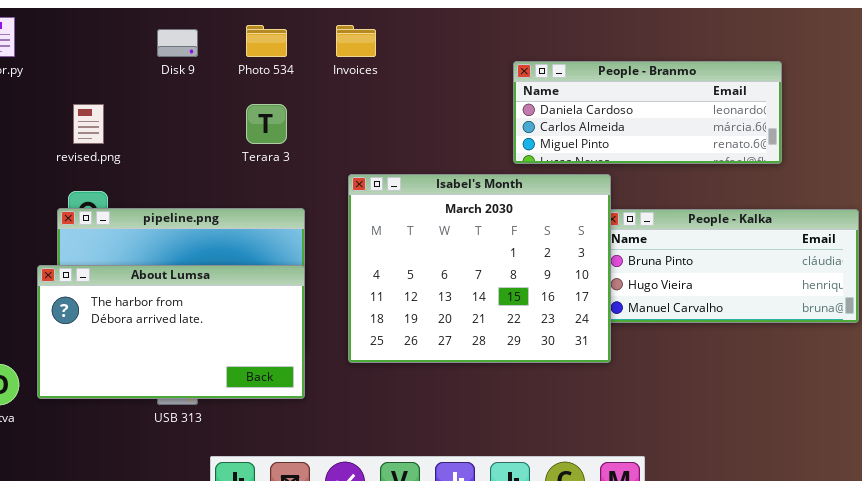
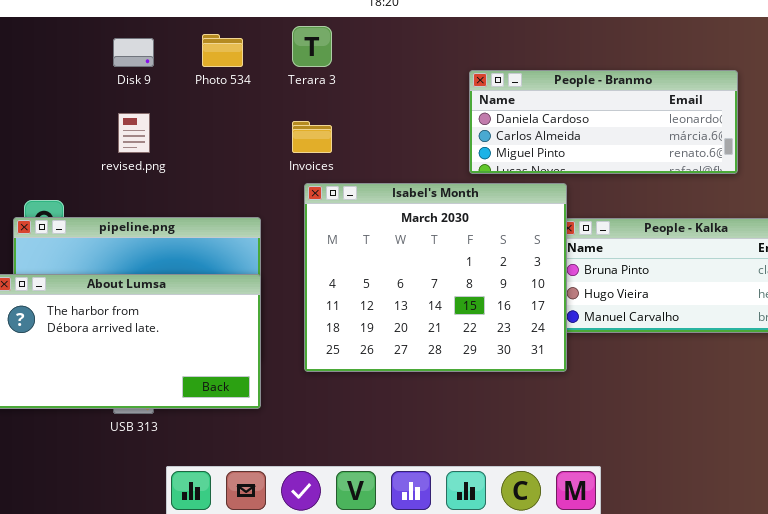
Invoices: [336,25,376,57] -> [292,121,332,153], moved
revised.png: [73,104,104,144] -> [118,113,150,153], moved
Terara 3: [246,104,287,144] -> [292,26,332,67], moved

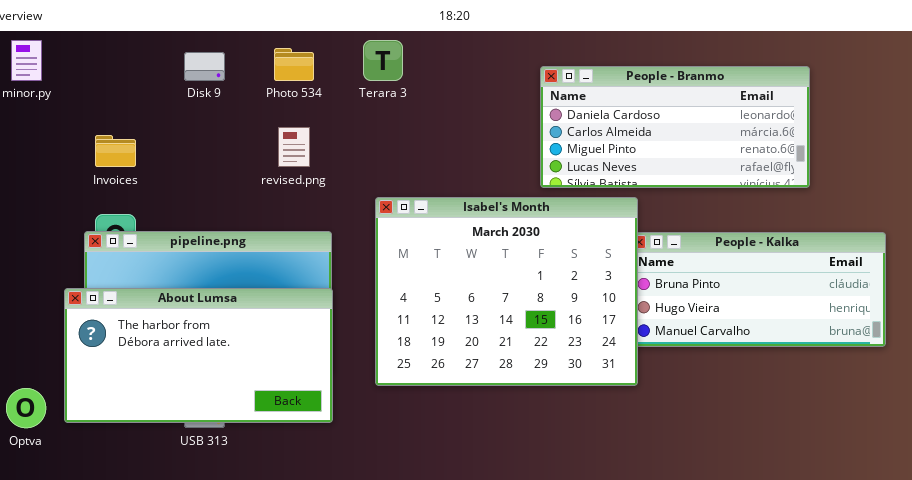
People - Branmo: [469,70,738,174] -> [540,66,810,188], resized
revised.png: [118,113,150,153] -> [278,127,310,167], moved
Invoices: [292,121,332,153] -> [95,135,136,167], moved

